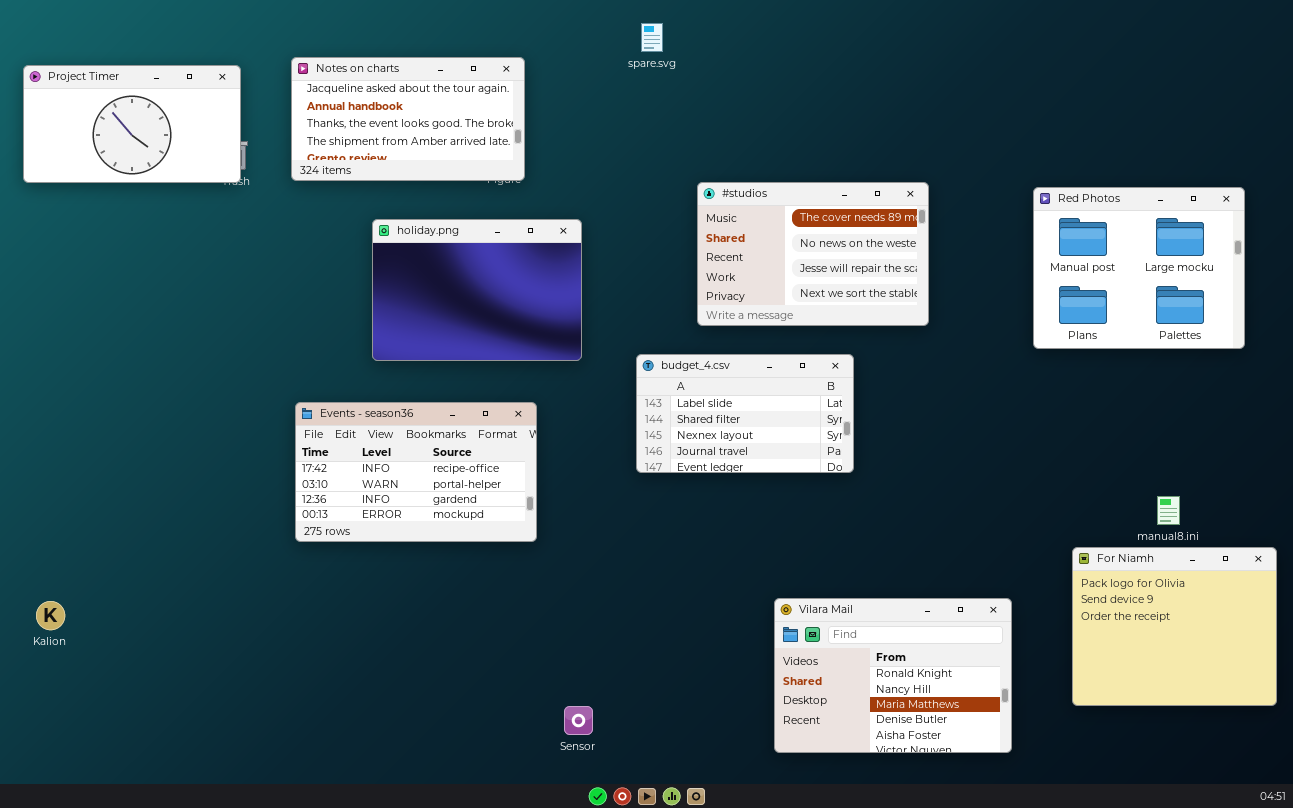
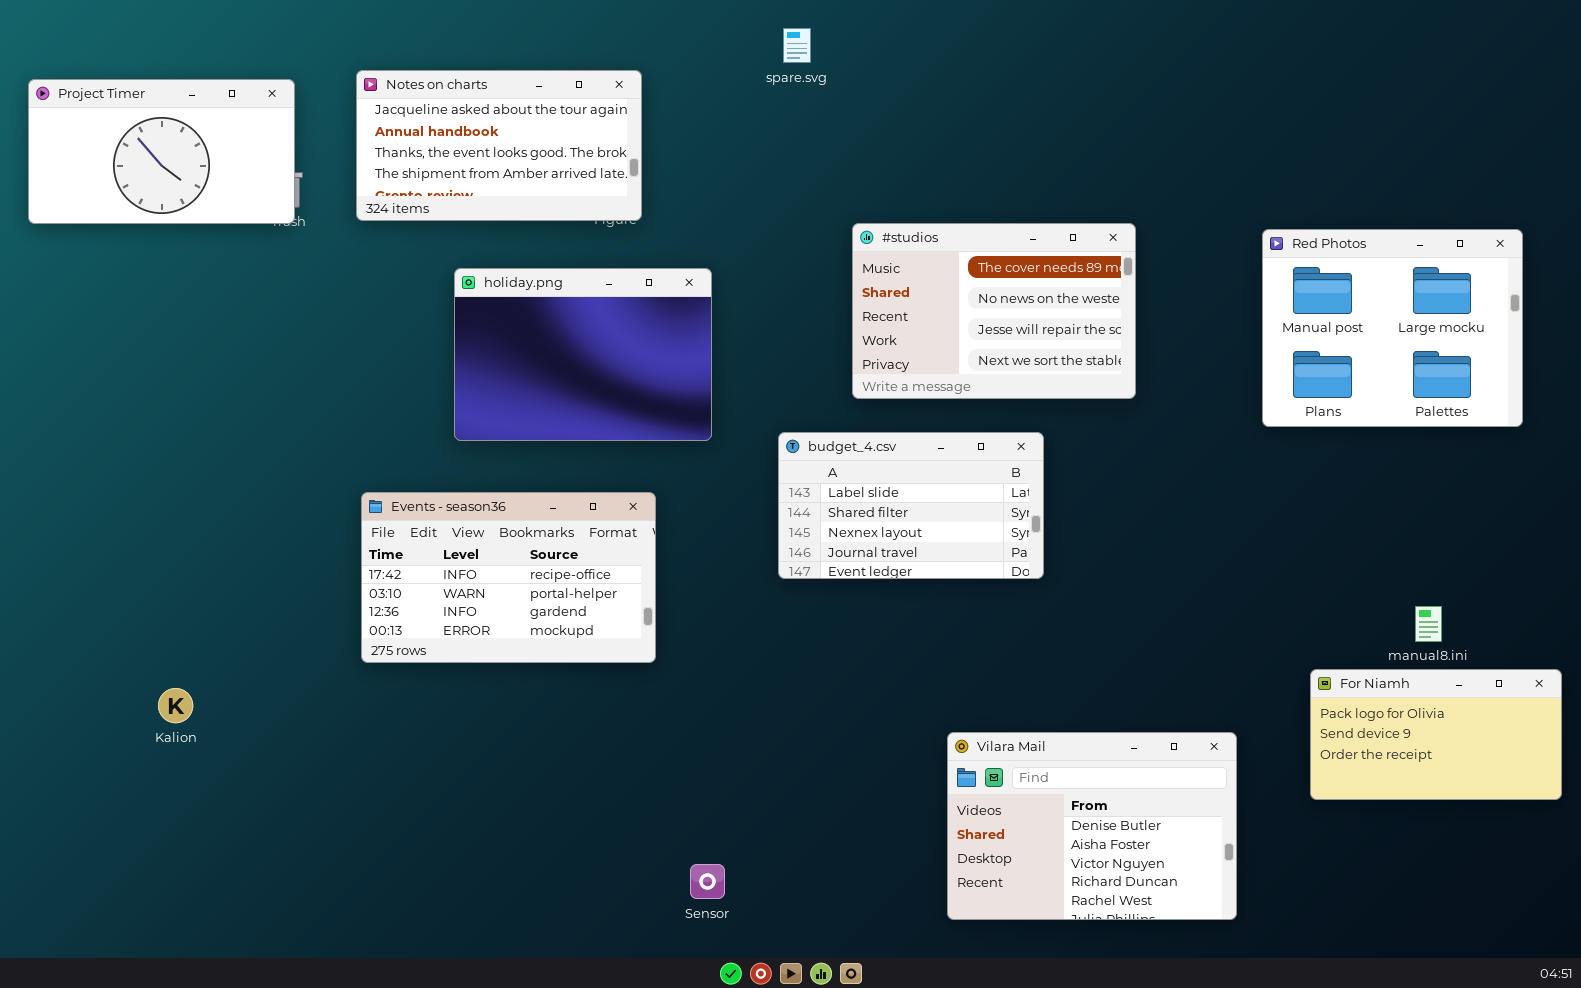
For Niamh: [1072,547,1277,706] -> [1310,669,1562,800], resized
Vilara Mail: [774,598,1012,753] -> [947,732,1237,920], scrolled down 3 rows
Kalion: [36,601,65,630] -> [158,688,193,723], moved

